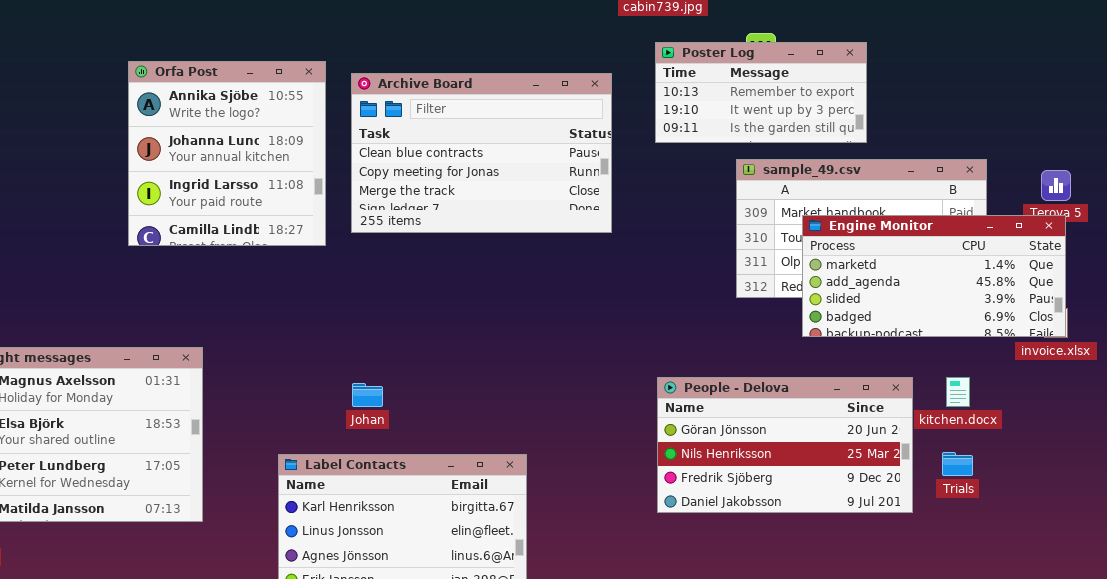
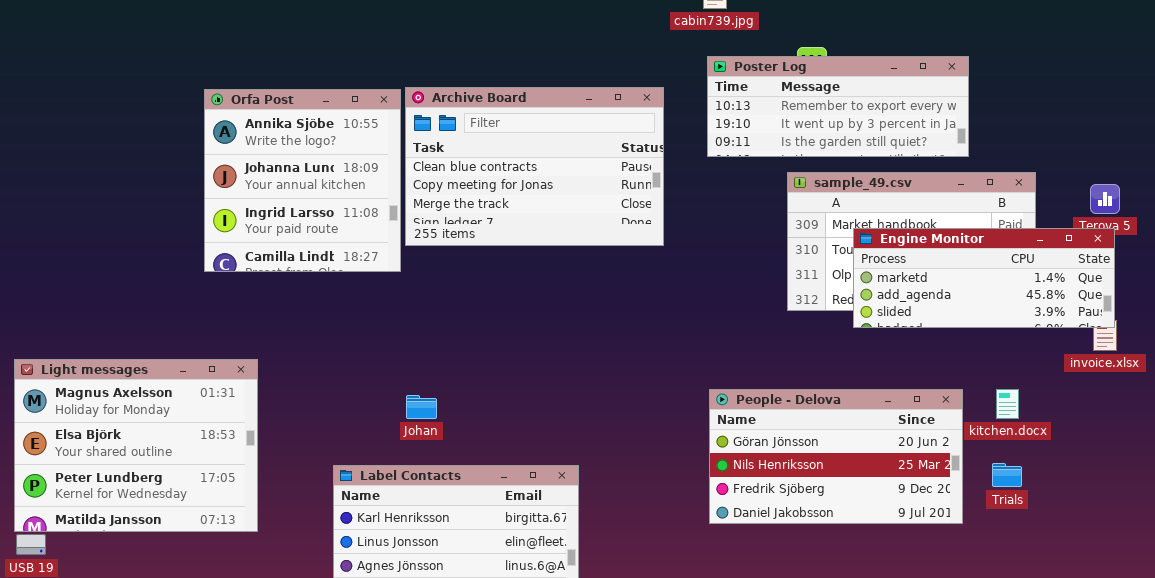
Poster Log: [655,42,867,143] -> [707,56,969,157], resized
Orfa Post: [128,61,326,246] -> [204,89,401,272], moved
Engine Monitor: [802,215,1066,337] -> [853,228,1115,328], resized

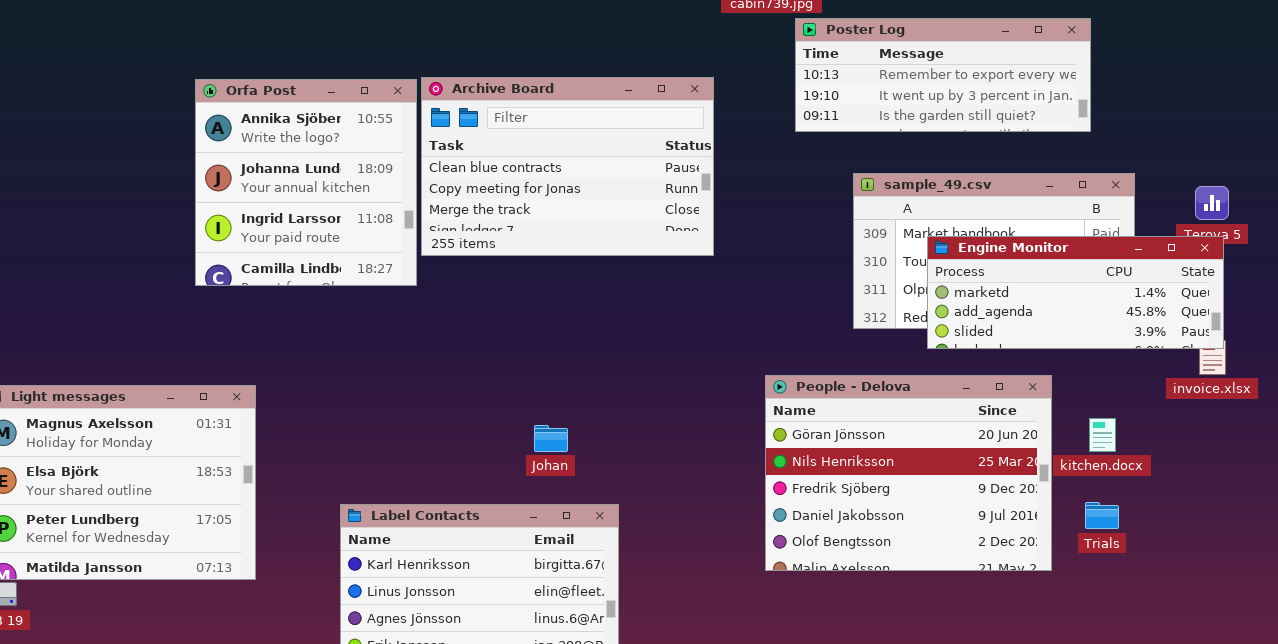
Poster Log: [707,56,969,157] -> [795,18,1091,132], moved
People - Delova: [709,389,963,524] -> [765,375,1052,571], resized
Johan: [406,395,437,419] -> [534,425,568,452], moved

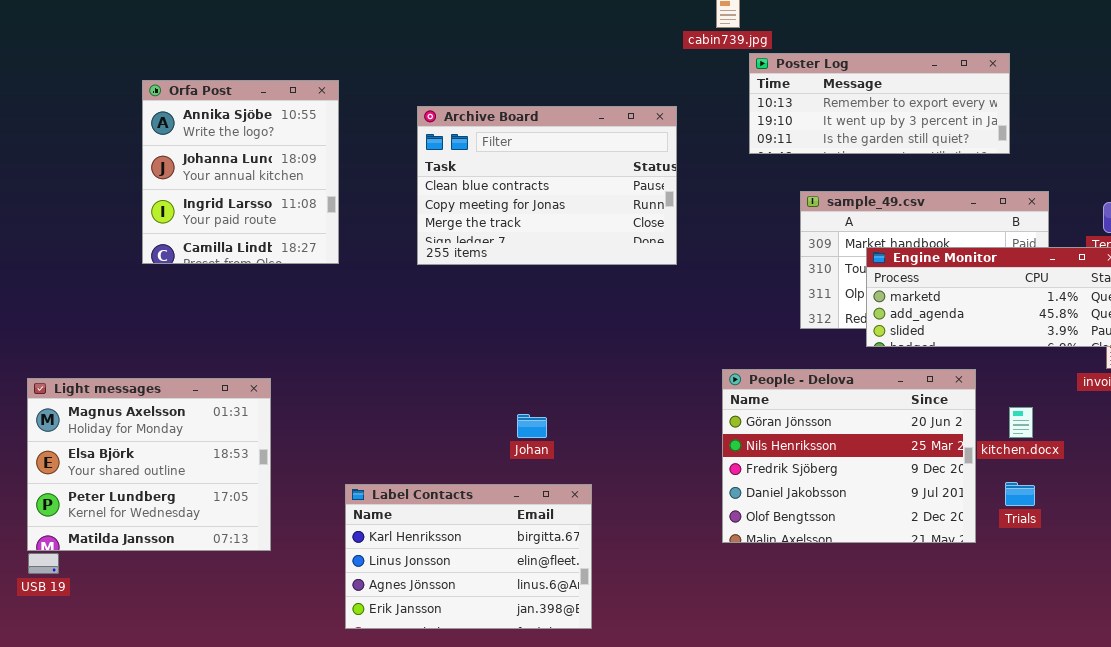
Orfa Post: [195,79,417,286] -> [142,80,339,264], moved

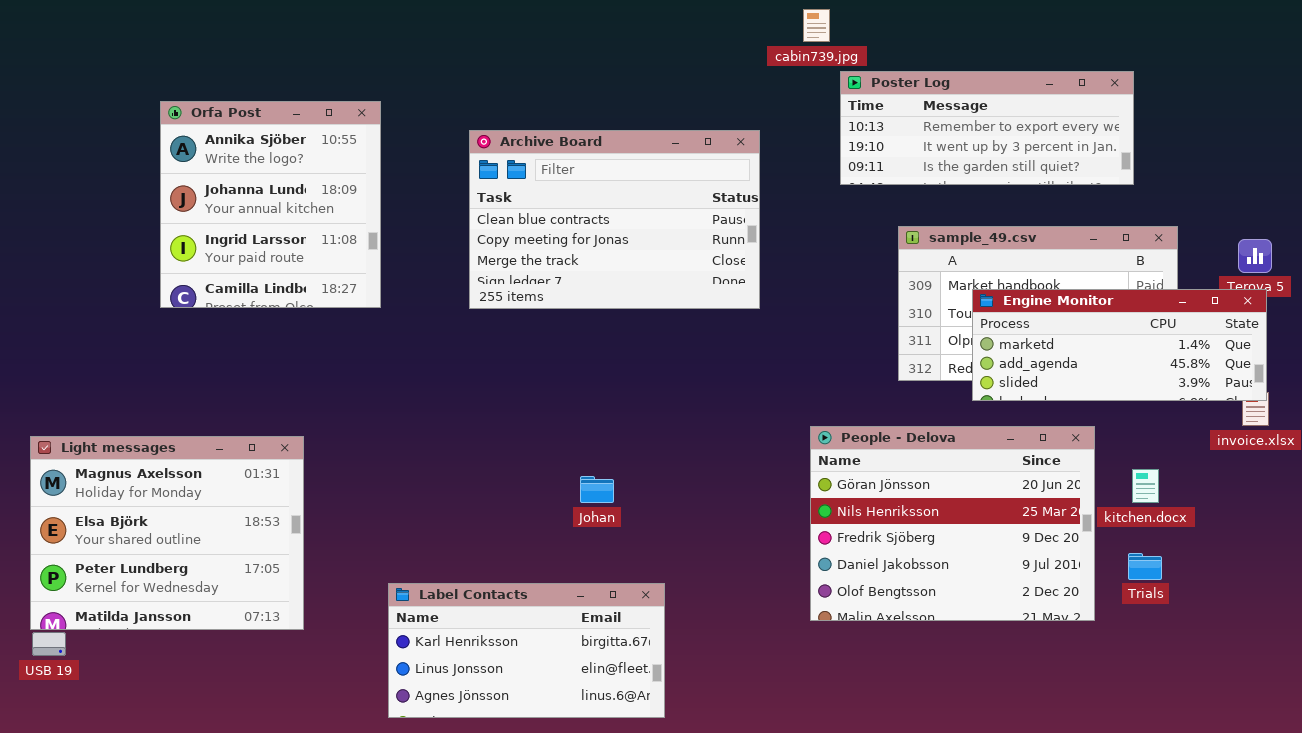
Label Contacts: [345,484,592,629] -> [388,583,665,718], resized

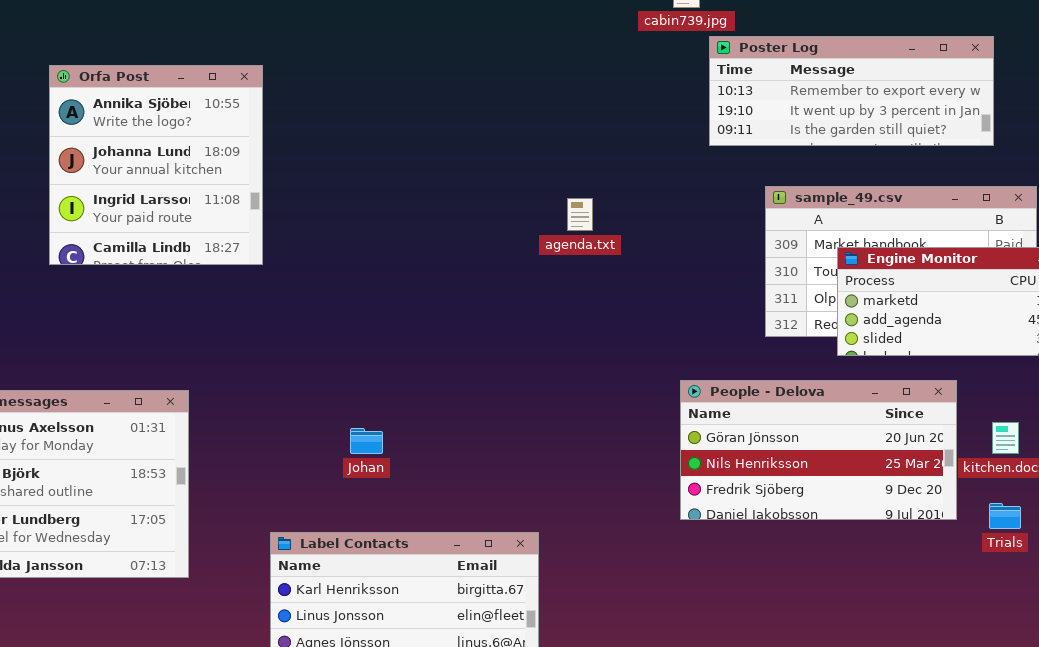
Archive Board: [469,130,760,309] -> none, closed
People - Delova: [810,426,1095,621] -> [680,380,957,520], resized
Johan: [580,476,614,503] -> [350,428,383,454], moved

